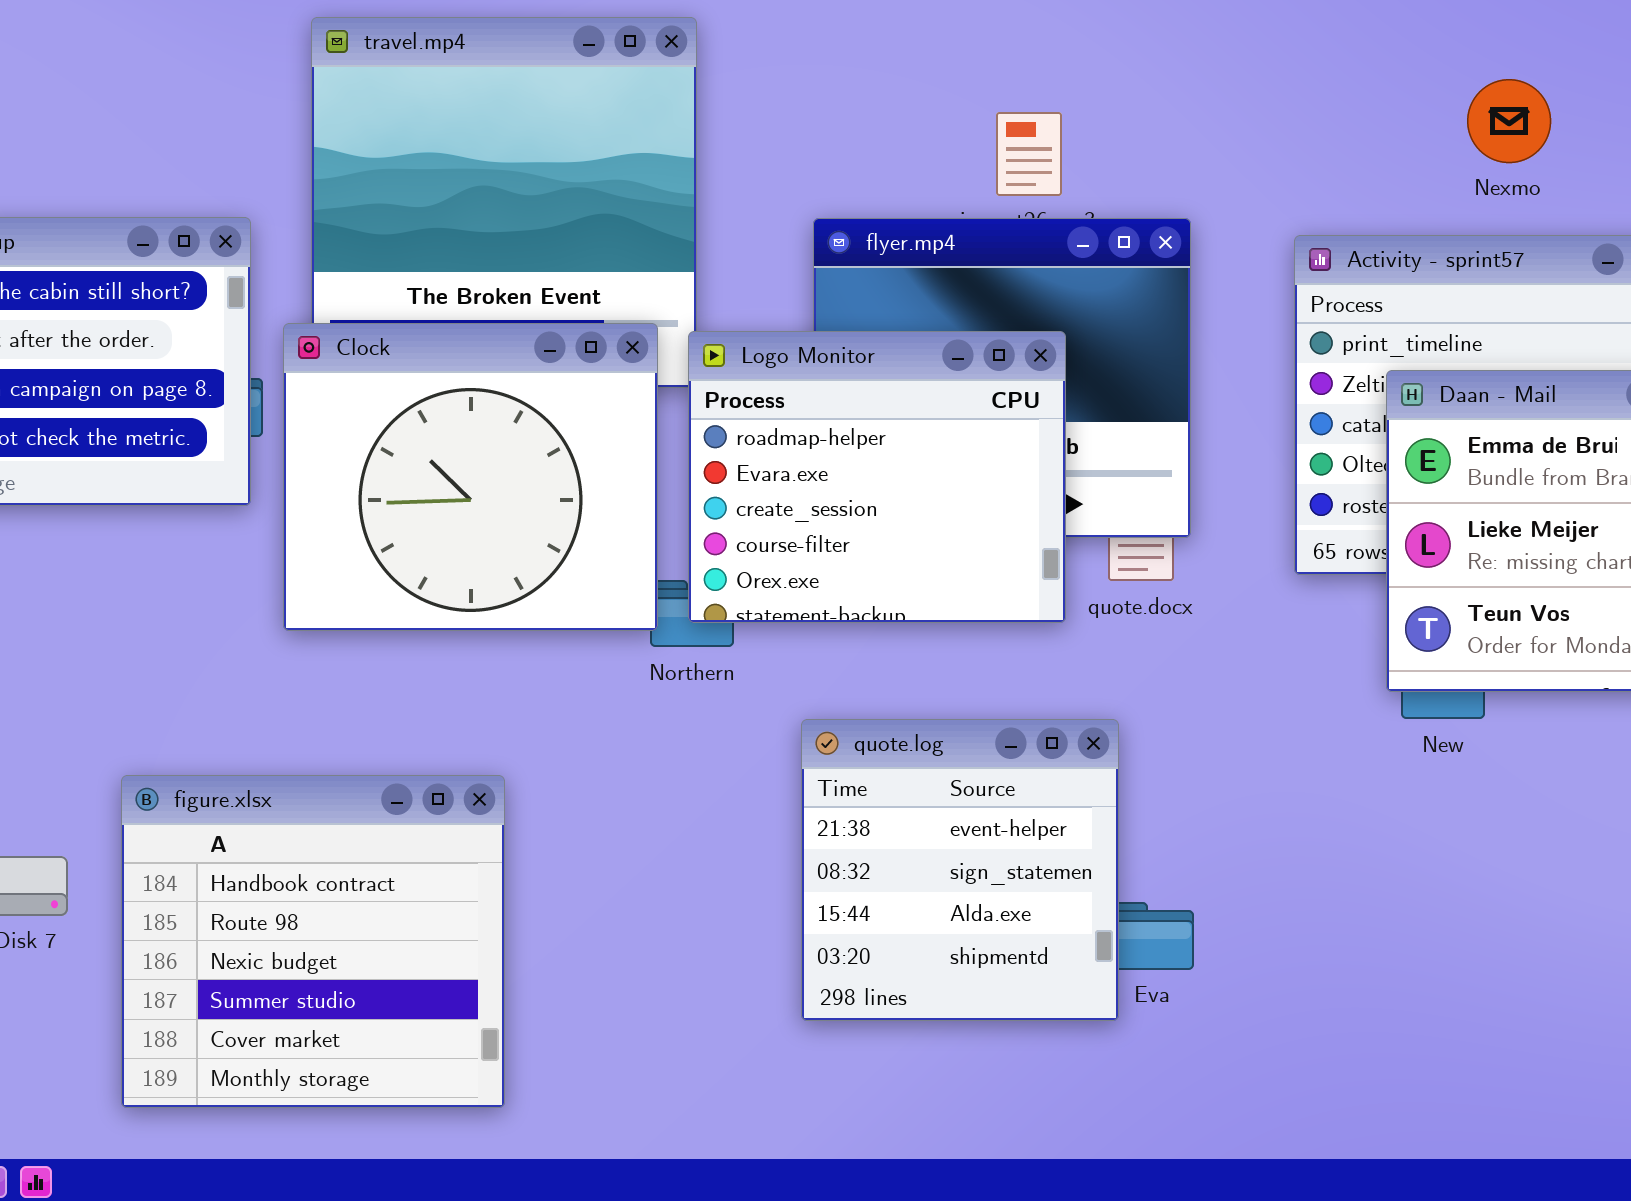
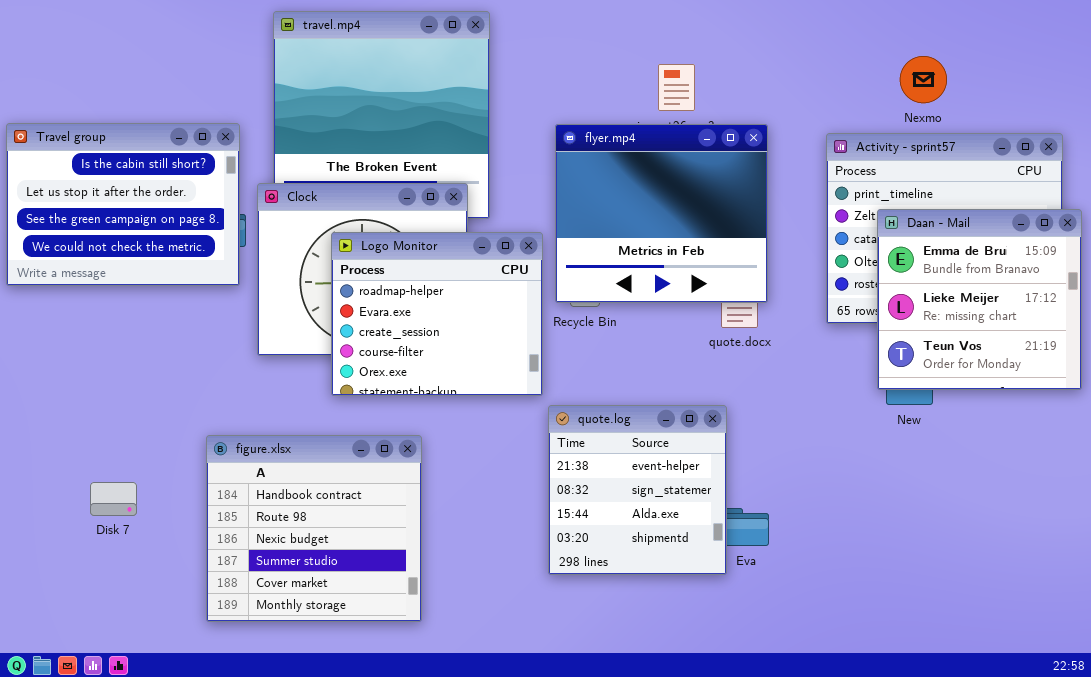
Nexmo: [1467,79,1551,163] -> [900,56,947,103], moved
Logo Monitor: [688,331,1066,623] -> [331,232,543,396], moved
figure.xlsx: [121,775,505,1108] -> [206,435,422,622], moved

